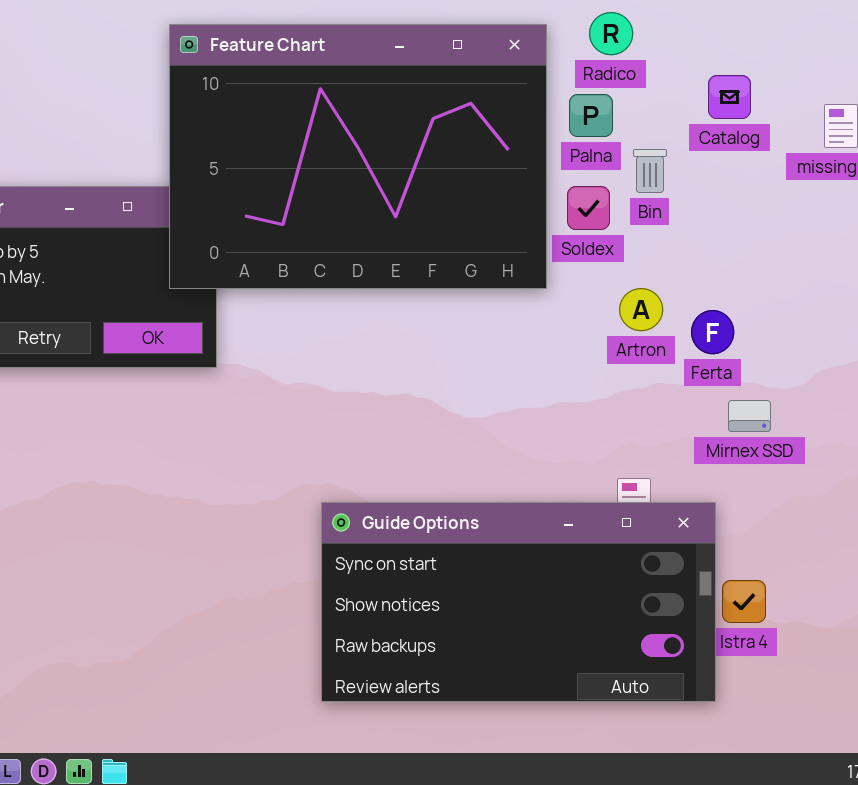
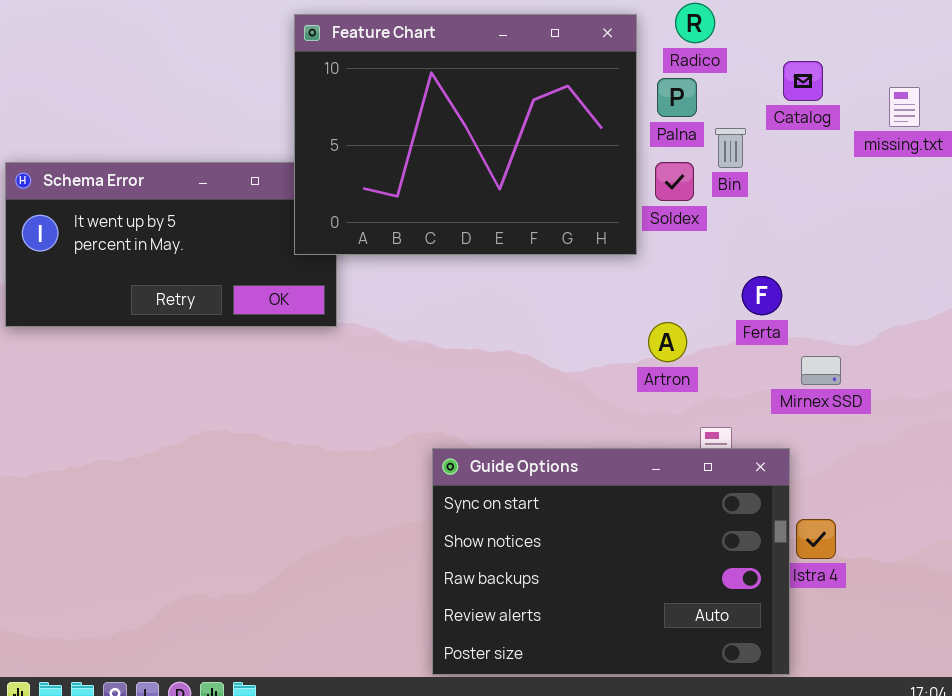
Artron: [619,288,663,331] -> [648,322,687,362], moved
Ferta: [691,310,734,354] -> [742,276,782,315], moved
Guide Options: [321,502,716,702] -> [432,448,790,675], resized

